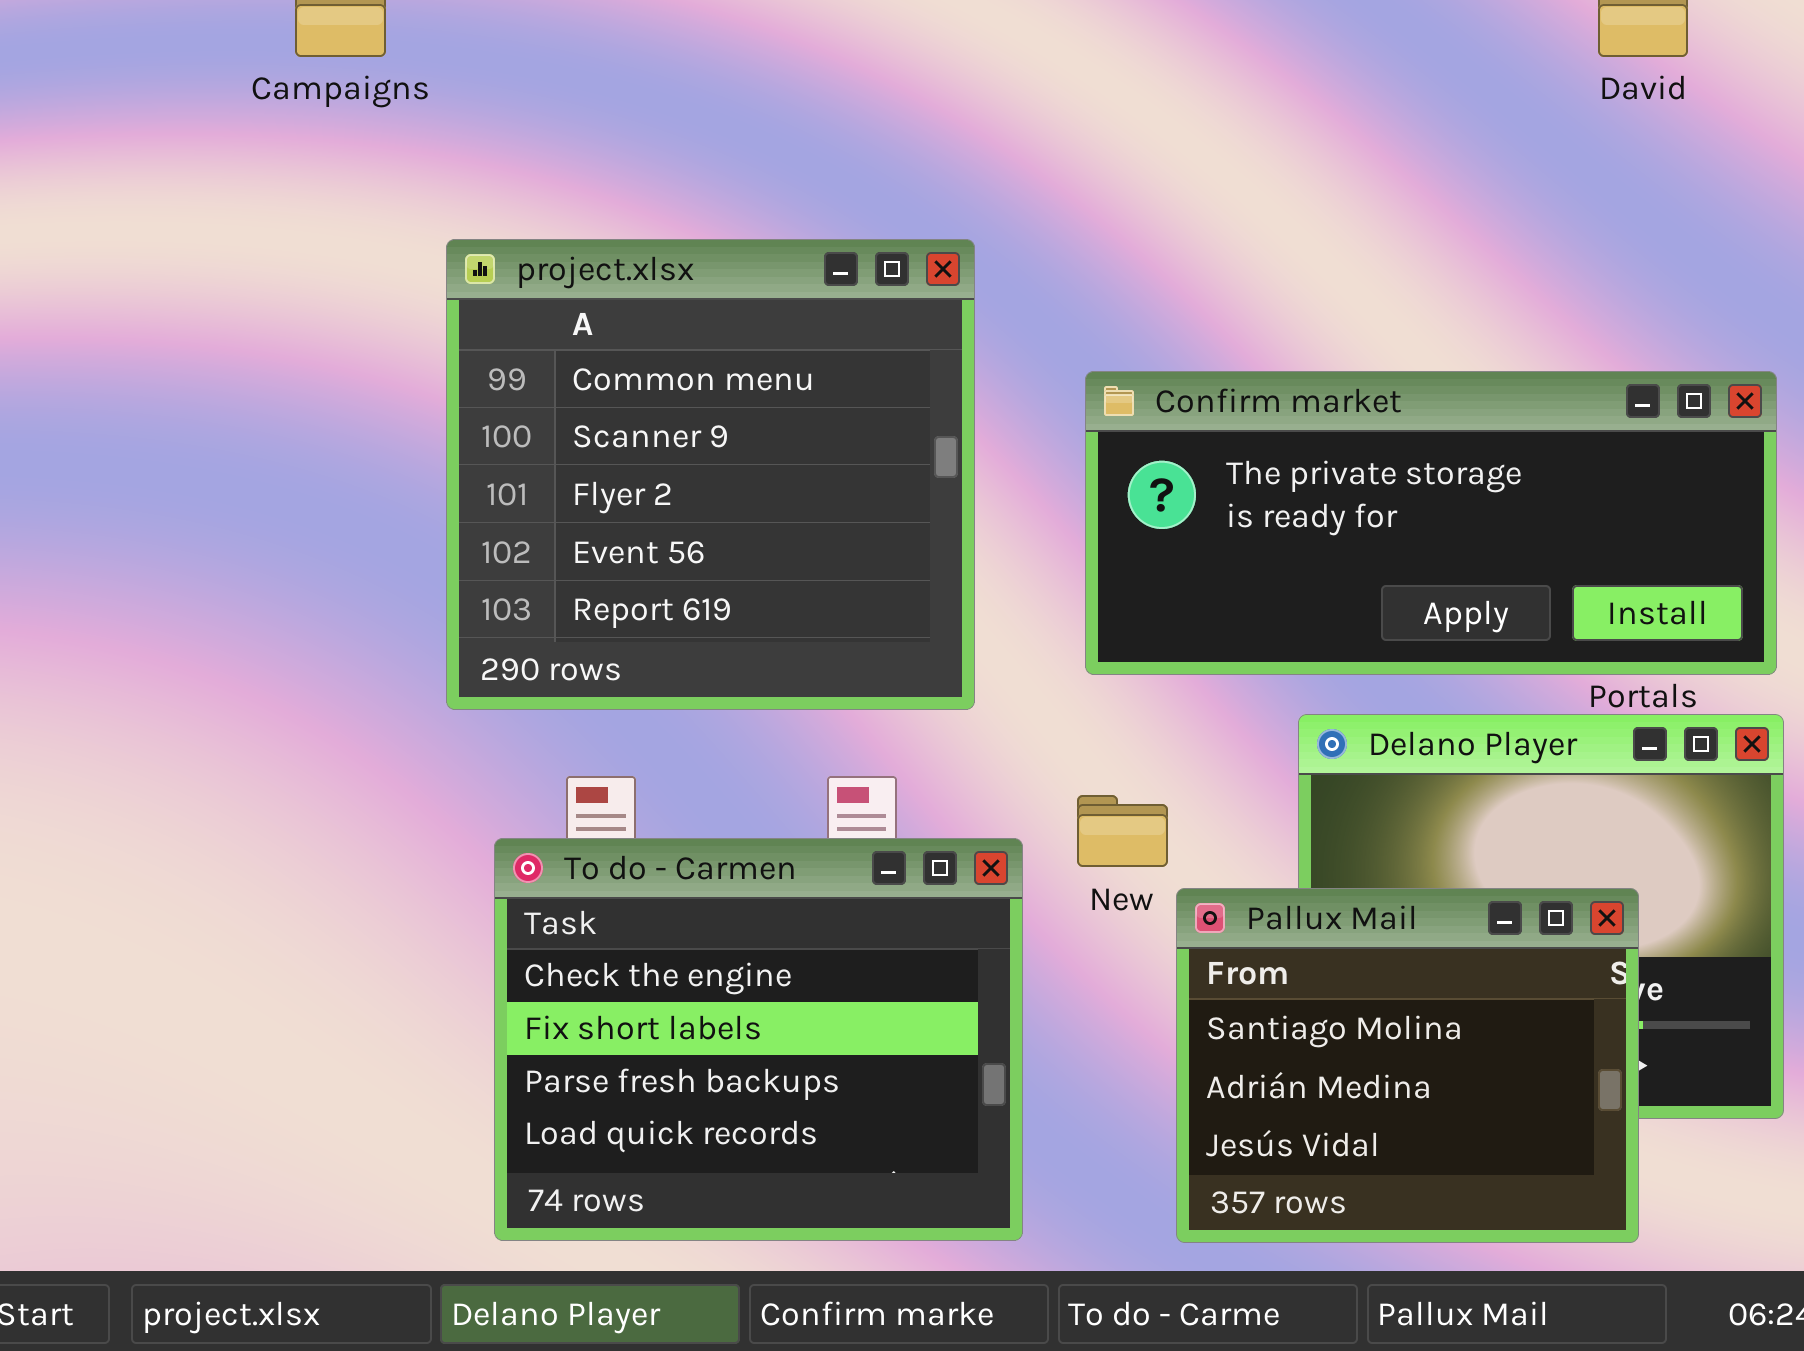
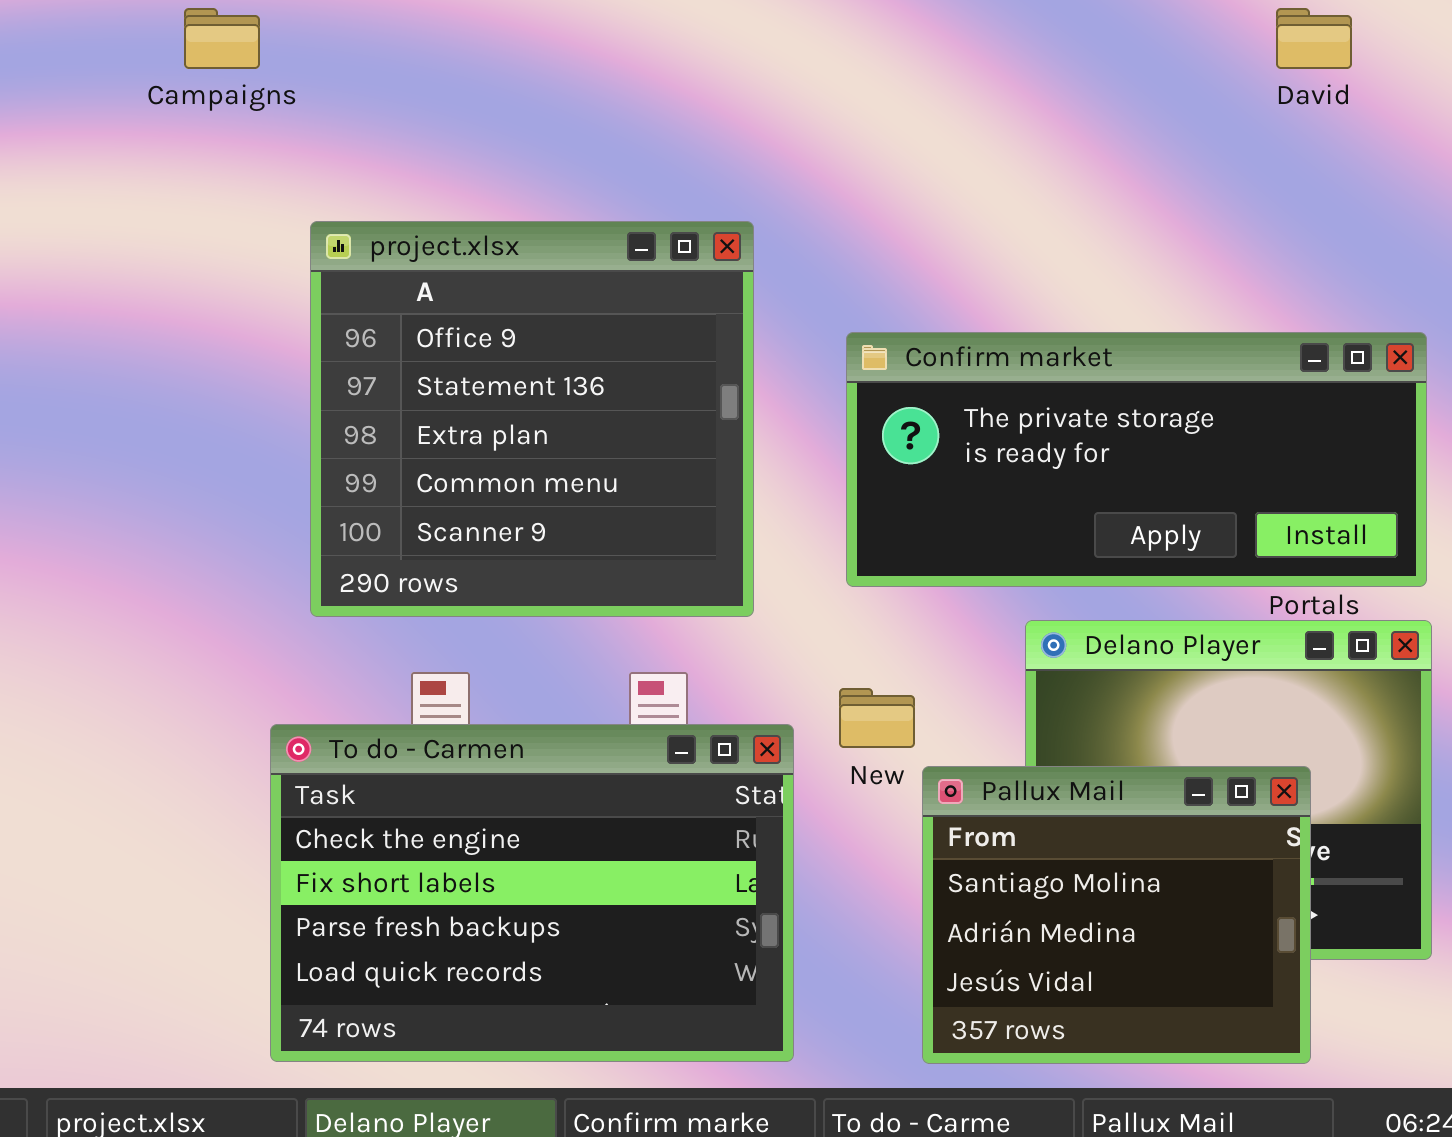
project.xlsx: [446,239,975,710] -> [310,221,754,617], scrolled up 3 rows
To do - Carmen: [494,838,1023,1241] -> [270,724,794,1062], resized

